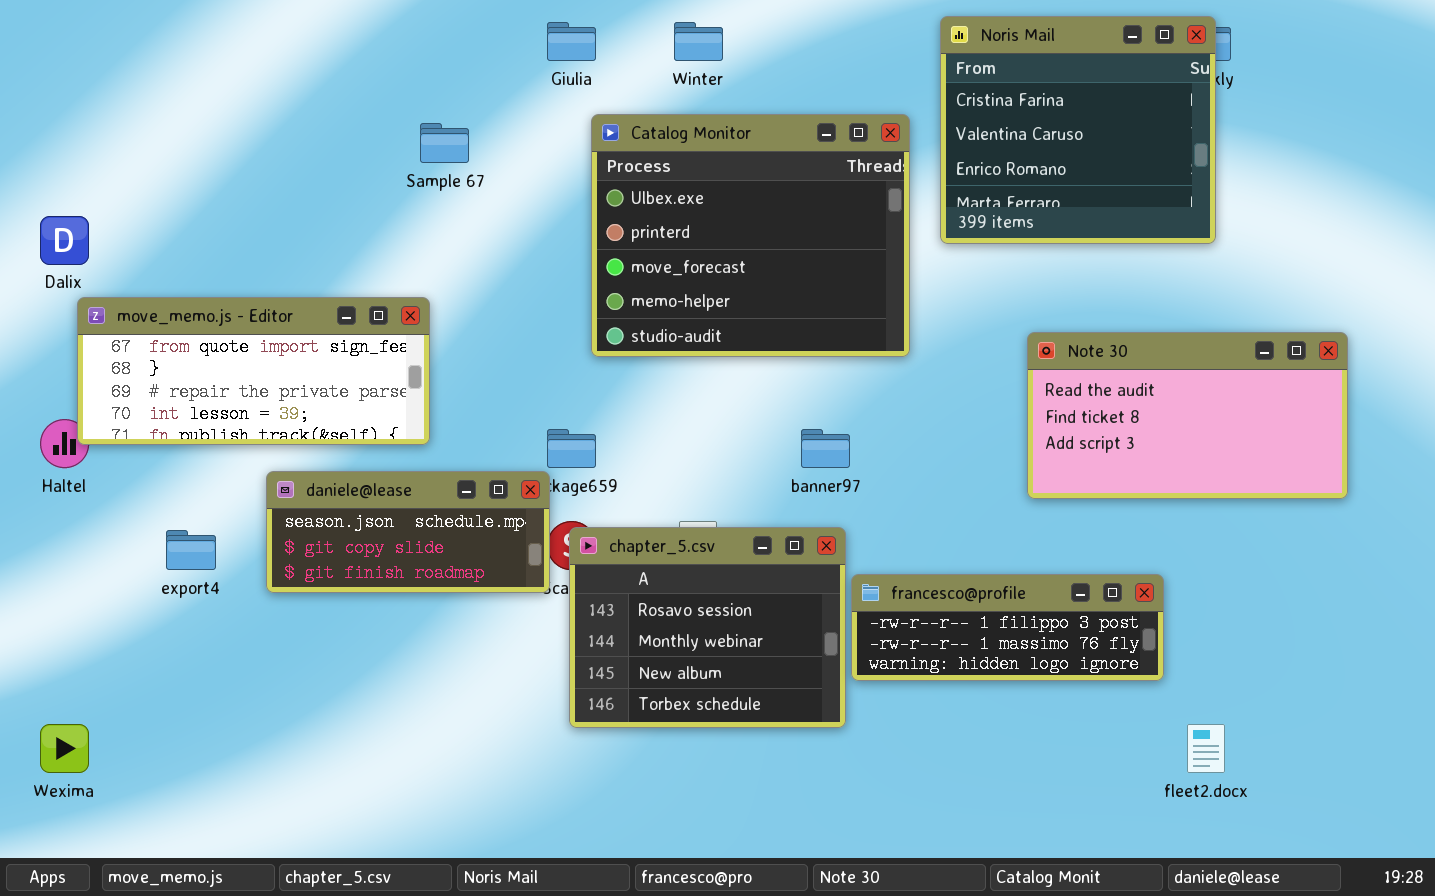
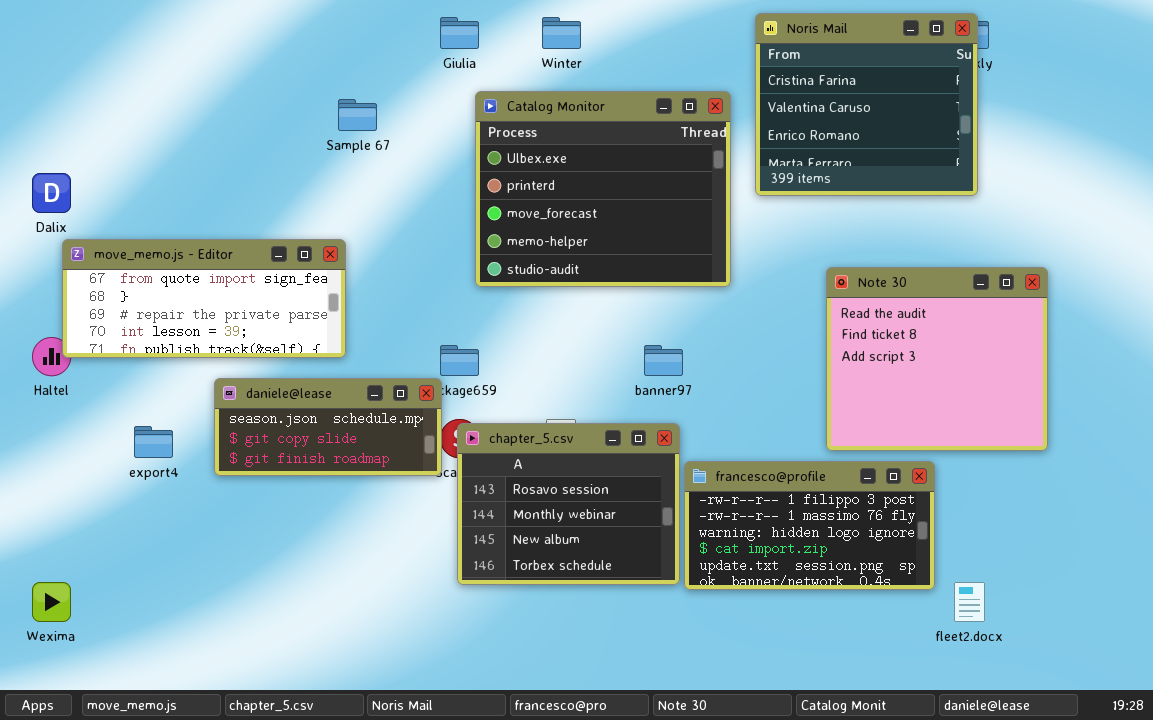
Note 30: [1027,332,1348,499] -> [826,267,1048,451], resized
francesco@profile: [851,574,1164,681] -> [684,461,935,590], resized

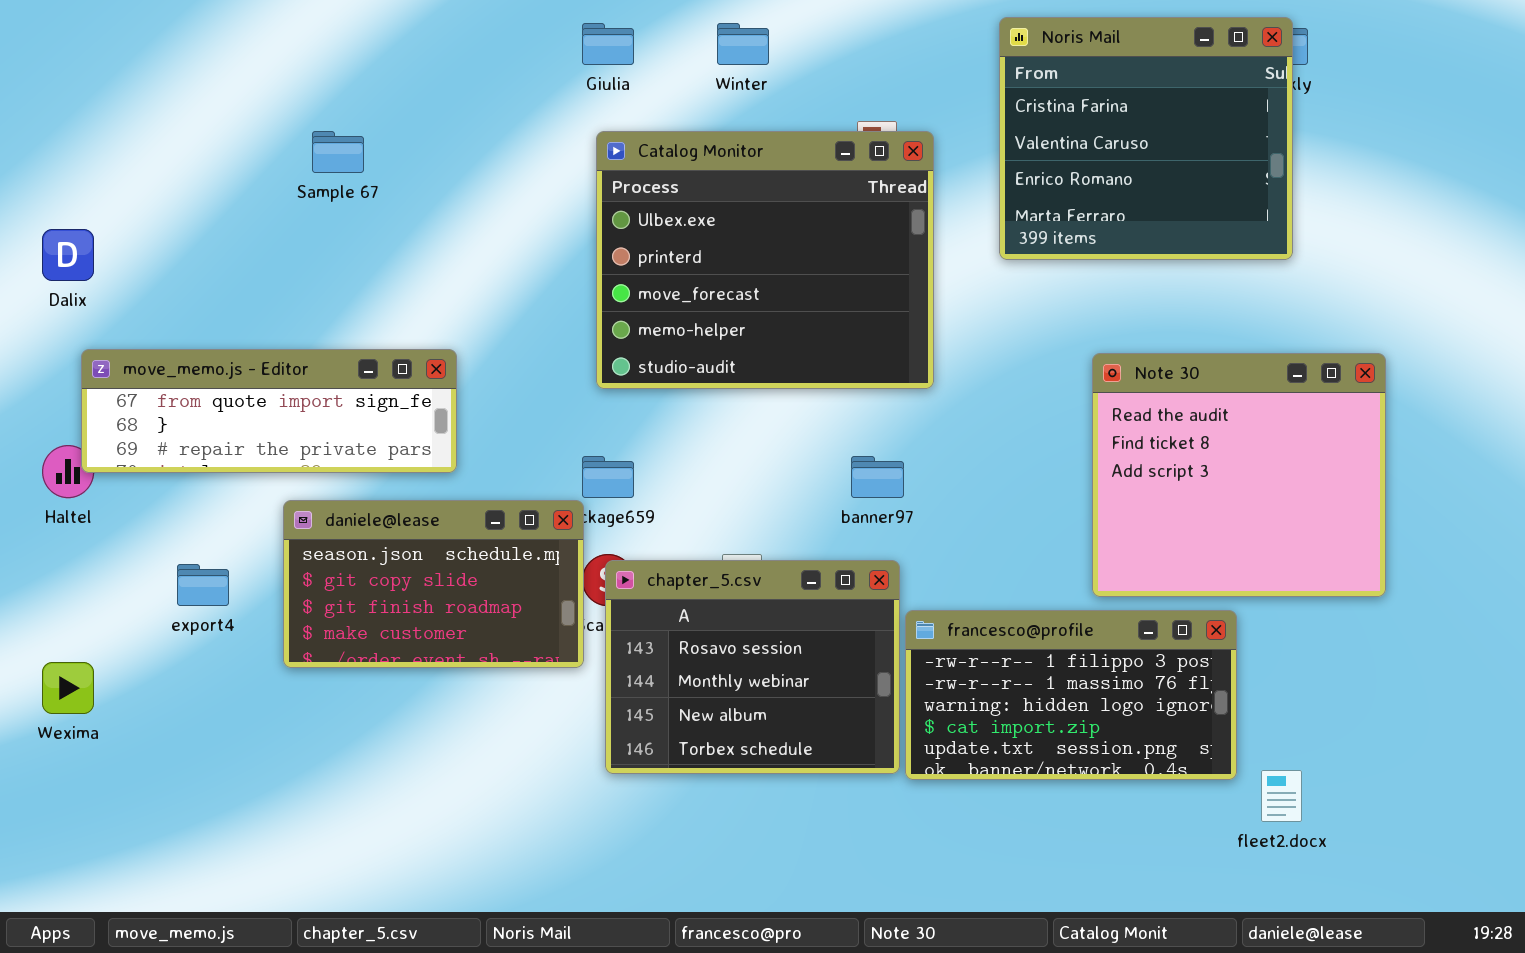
Catalog Monitor: [475,91,731,287] -> [596,131,934,389], moved
Sample 67: [338,99,377,131] -> [312,131,364,173], moved
move_memo.js - Editor: [62,239,346,358] -> [81,349,457,473], resized
daniele@lease: [214,378,442,476] -> [283,500,584,668], resized
Wexima: [32,582,71,622] -> [42,662,94,714], moved

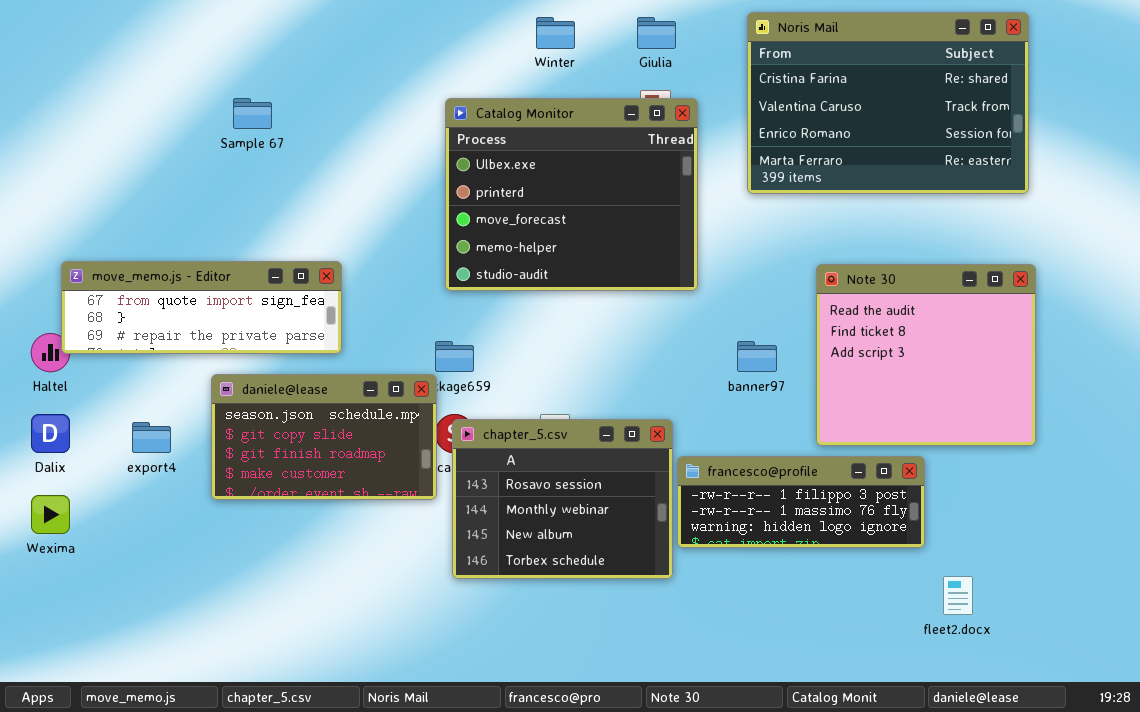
Noris Mail: [999,17,1293,260] -> [747,12,1029,194], resized
Giulia: [582,23,634,65] -> [637,17,676,49], moved
Dalix: [42,229,94,281] -> [31,414,70,453], moved
banner97: [851,456,904,498] -> [737,341,777,372], moved
francesco@profile: [905,610,1237,780] -> [677,456,925,548], resized

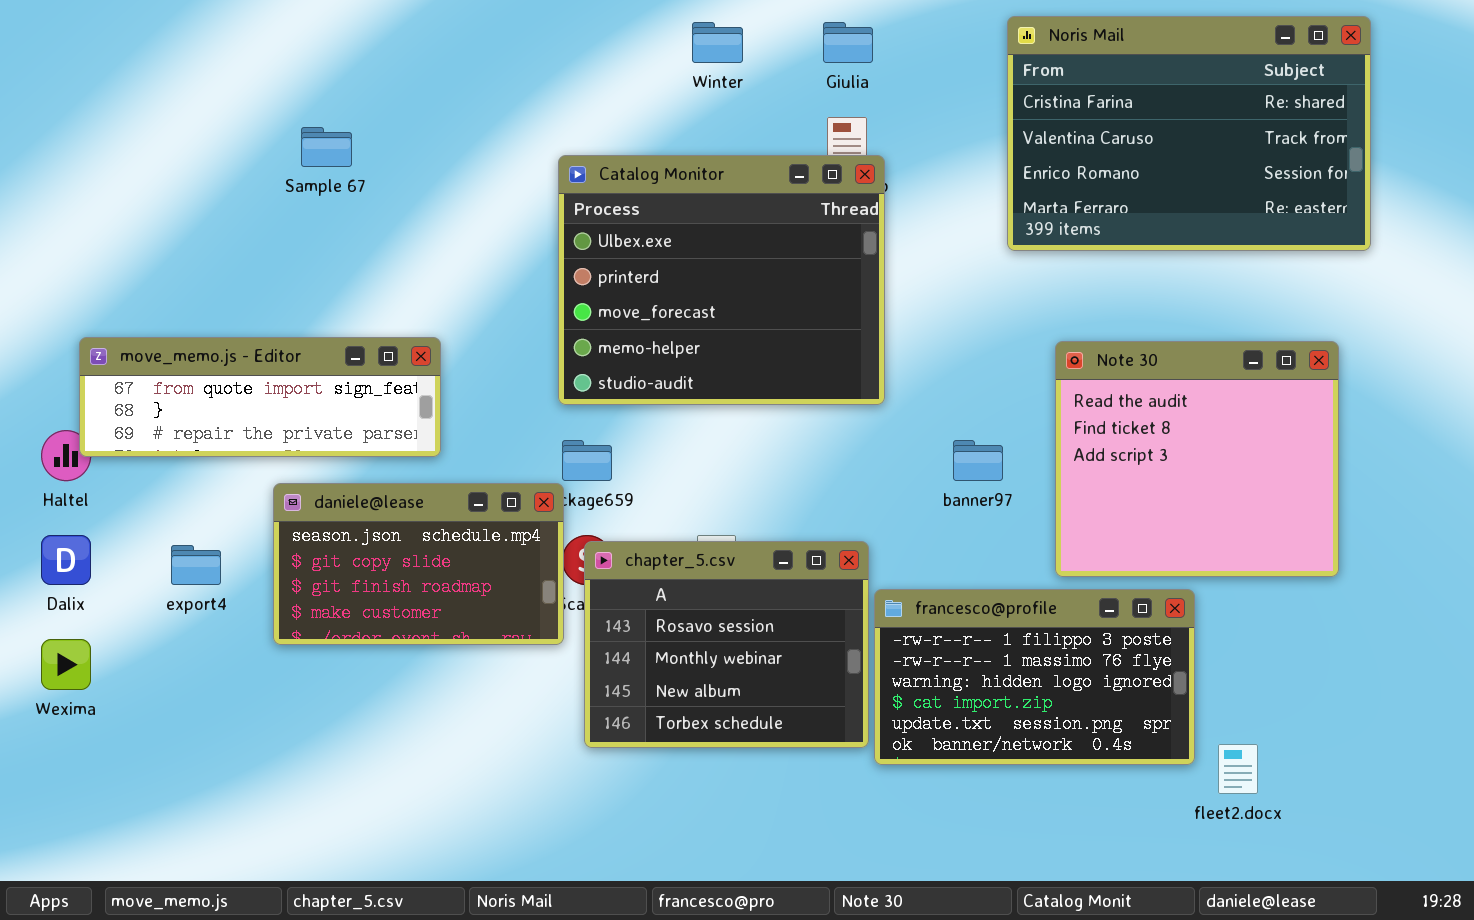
Noris Mail: [747,12,1029,194] -> [1007,16,1371,251], moved
Catalog Monitor: [445,98,698,291] -> [558,155,885,405], moved
francesco@profile: [677,456,925,548] -> [874,589,1195,765], resized

